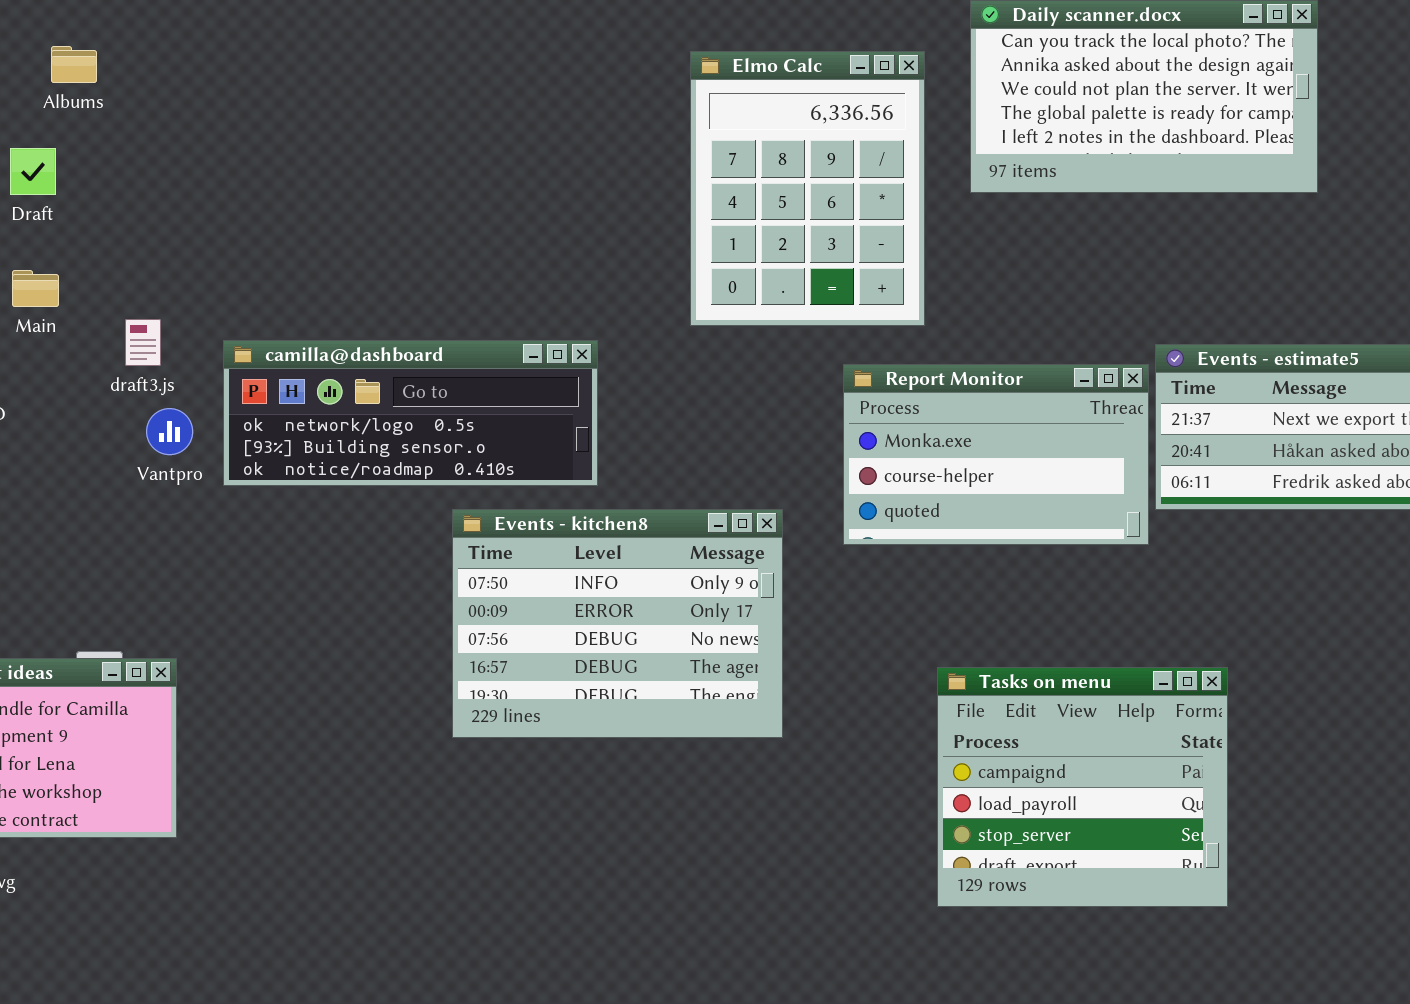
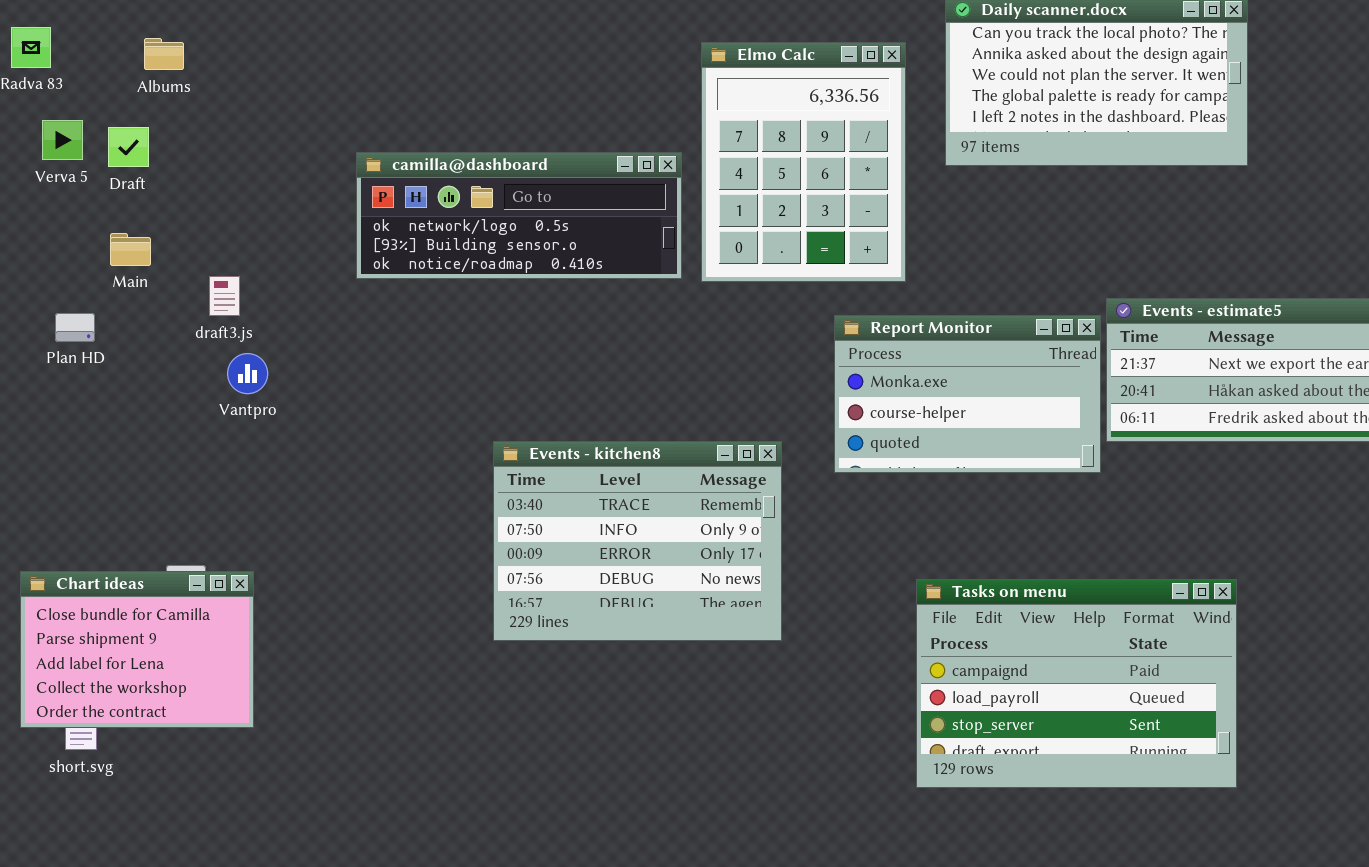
camilla@dashboard: [223,340,598,486] -> [356,152,682,279], moved
Events - kitchen8: [452,509,783,738] -> [493,441,782,641], scrolled up 1 row
Tasks on menu: [937,667,1228,907] -> [916,579,1237,788], resized

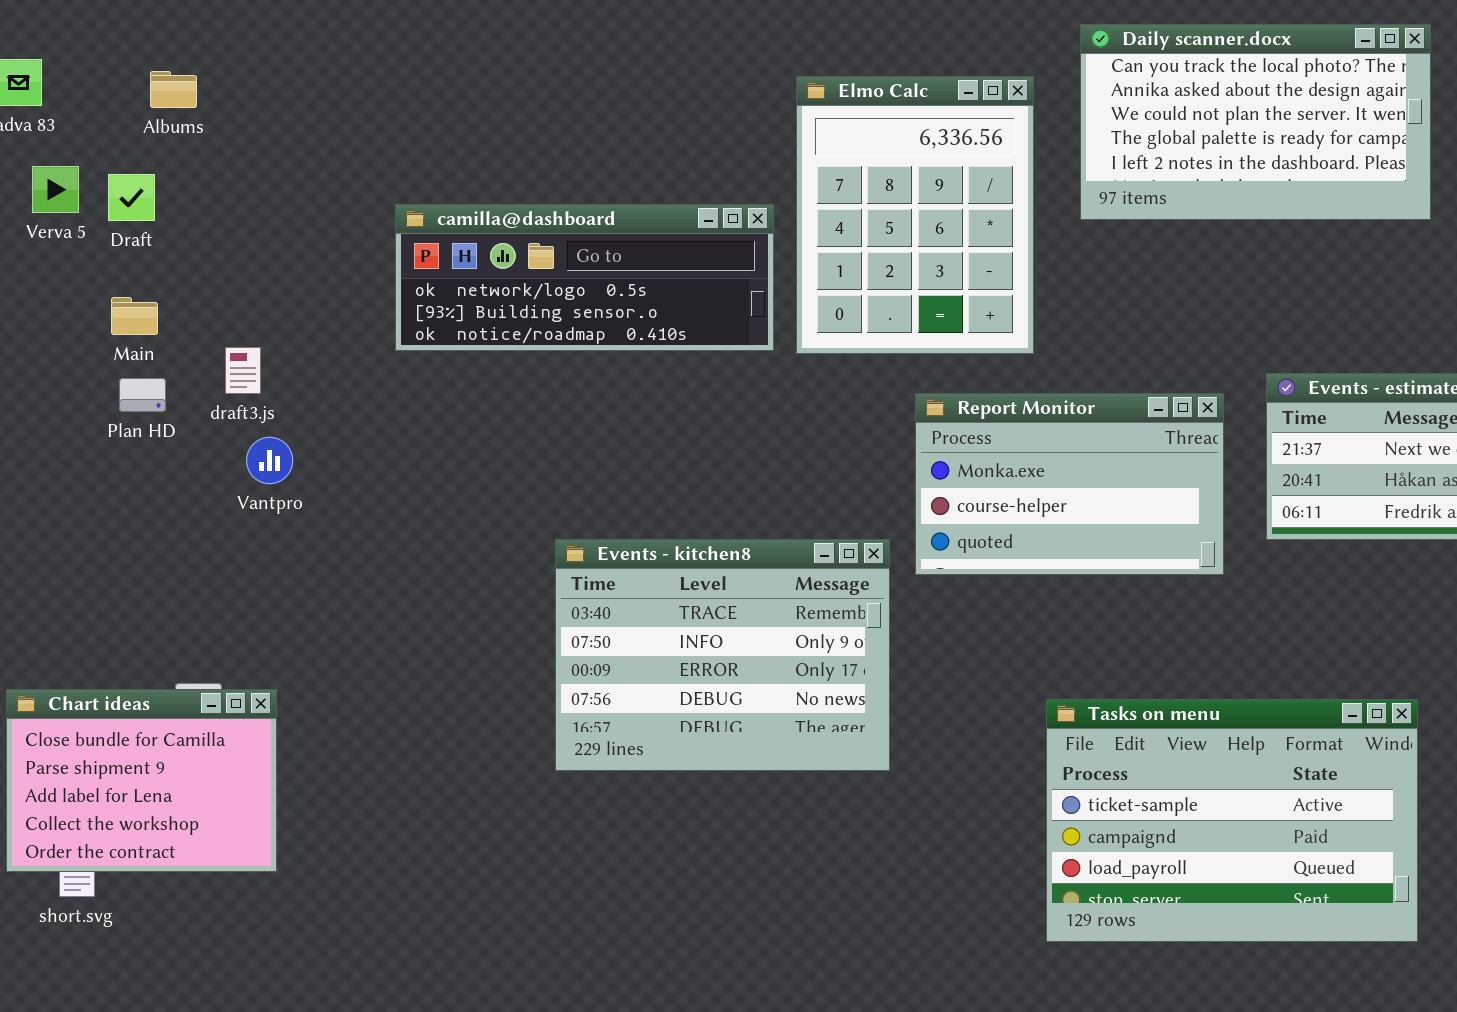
Plan HD: [55,313,95,342] -> [119,378,166,412], moved
Report Monitor: [834,315,1101,473] -> [915,393,1224,575], moved
Tasks on menu: [916,579,1237,788] -> [1046,699,1418,942], scrolled up 1 row

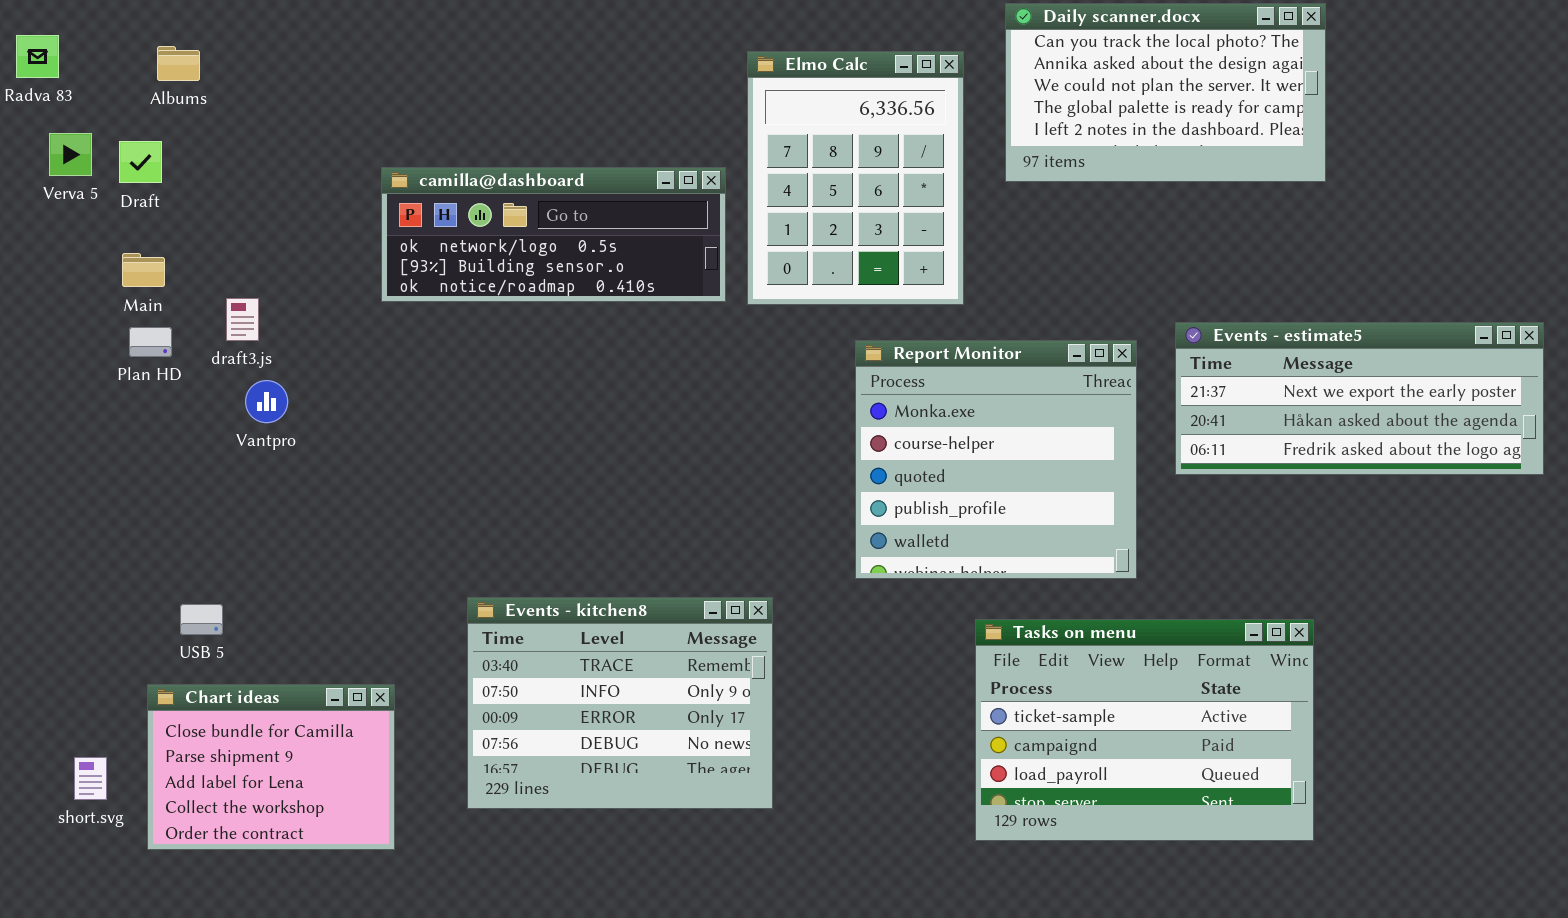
Report Monitor: [915,393,1224,575] -> [855,340,1137,579], resized
Events - kitchen8: [555,539,890,771] -> [467,597,773,809], moved
Chart ideas: [6,689,277,872] -> [147,684,395,850], moved

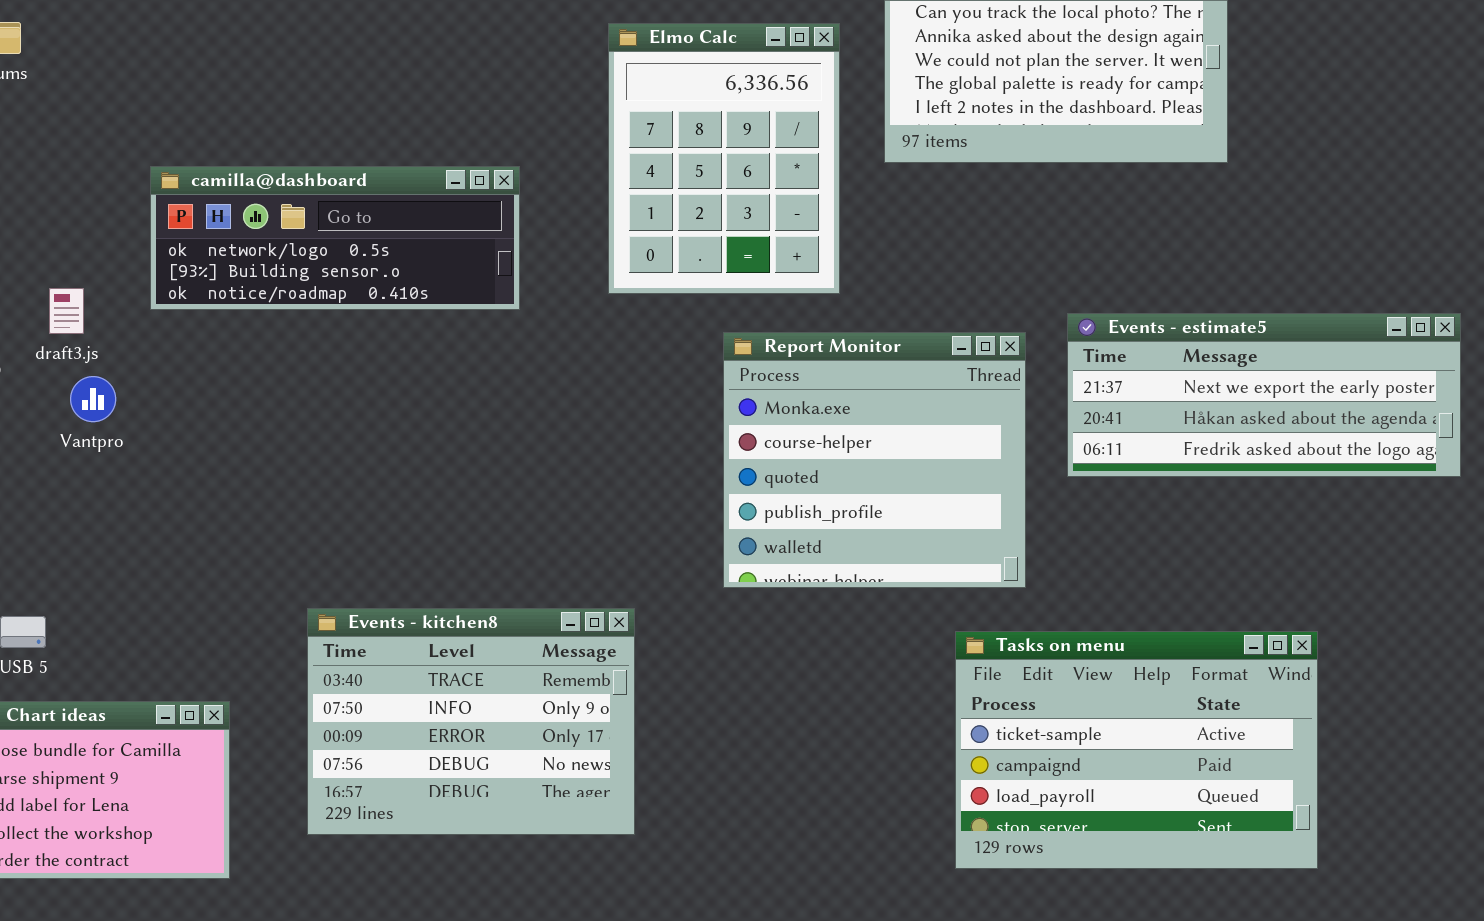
camilla@dashboard: [381,167,726,302] -> [150,166,520,310], moved
Tasks on menu: [975,619,1314,841] -> [955,631,1318,869], moved

